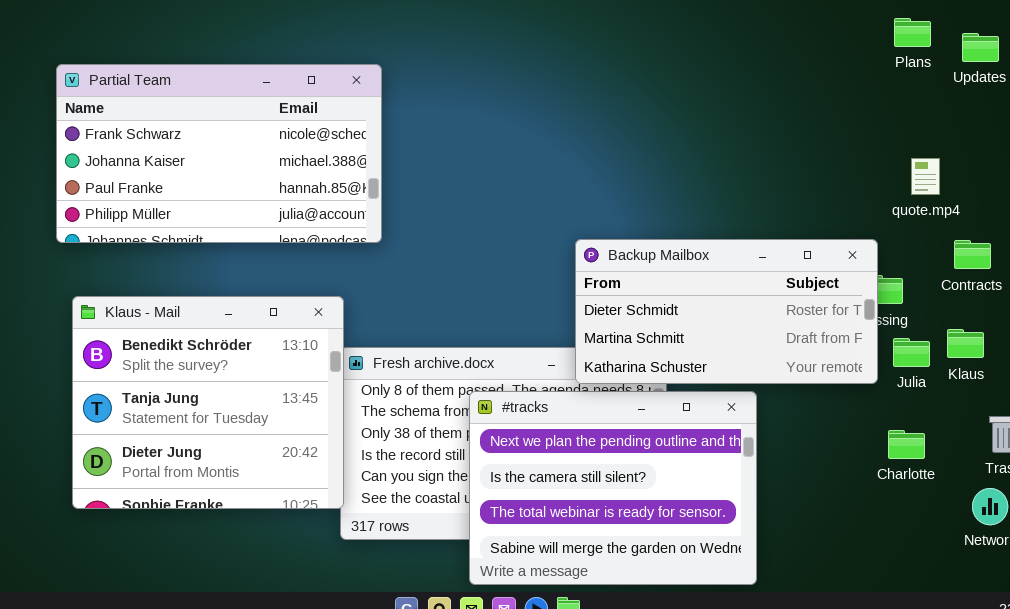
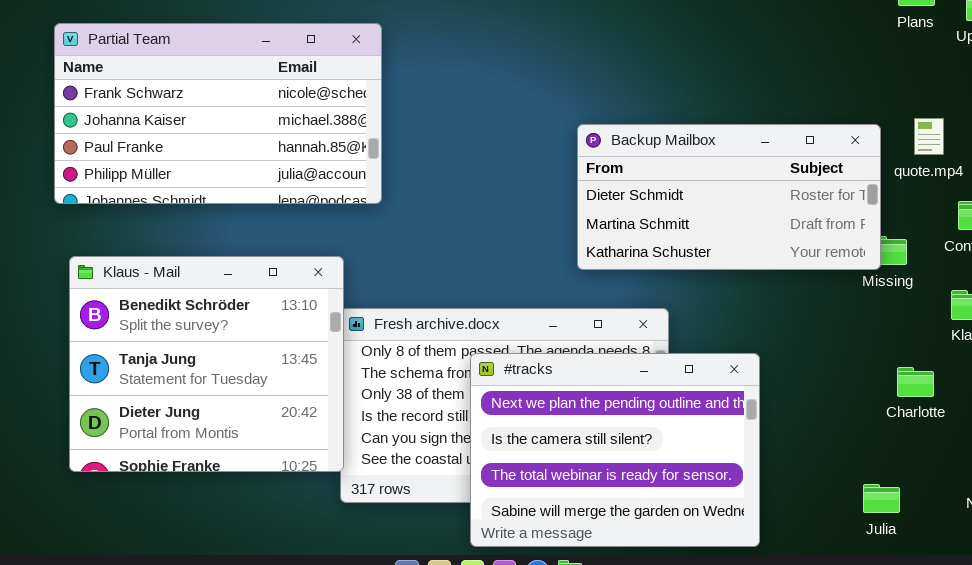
Backup Mailbox: [575,239,878,384] -> [577,124,881,270], moved
Julia: [893,338,930,367] -> [863,484,900,513], moved
Charlotte: [888,430,925,459] -> [897,367,934,397], moved

